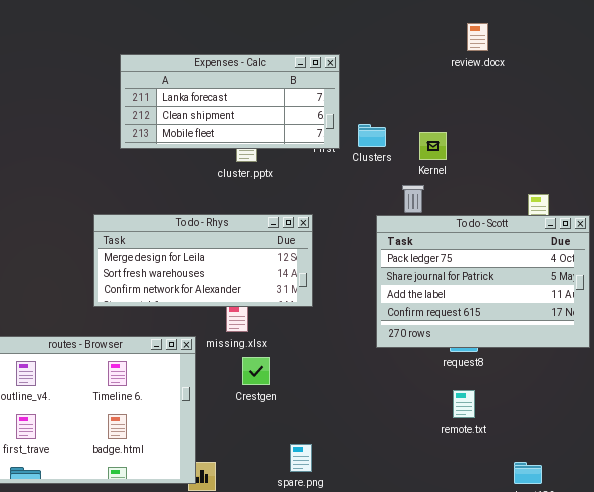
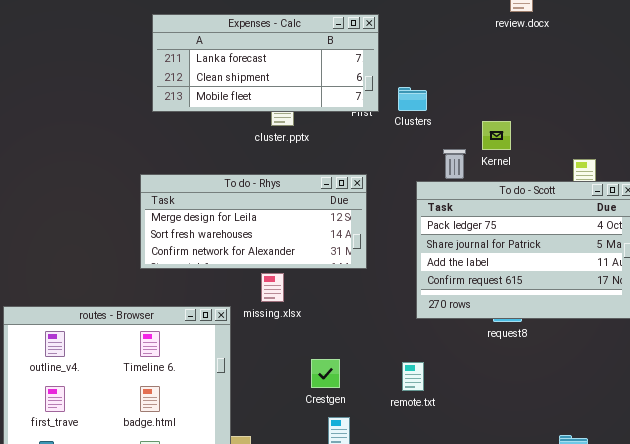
Kernel: [419,132,447,160] -> [482,121,511,150], moved
To do - Rhys: [93,214,313,307] -> [140,174,367,269], moved
Crestgen: [242,357,270,385] -> [311,359,340,388], moved
remote.txt: [453,390,475,418] -> [402,362,424,391], moved

